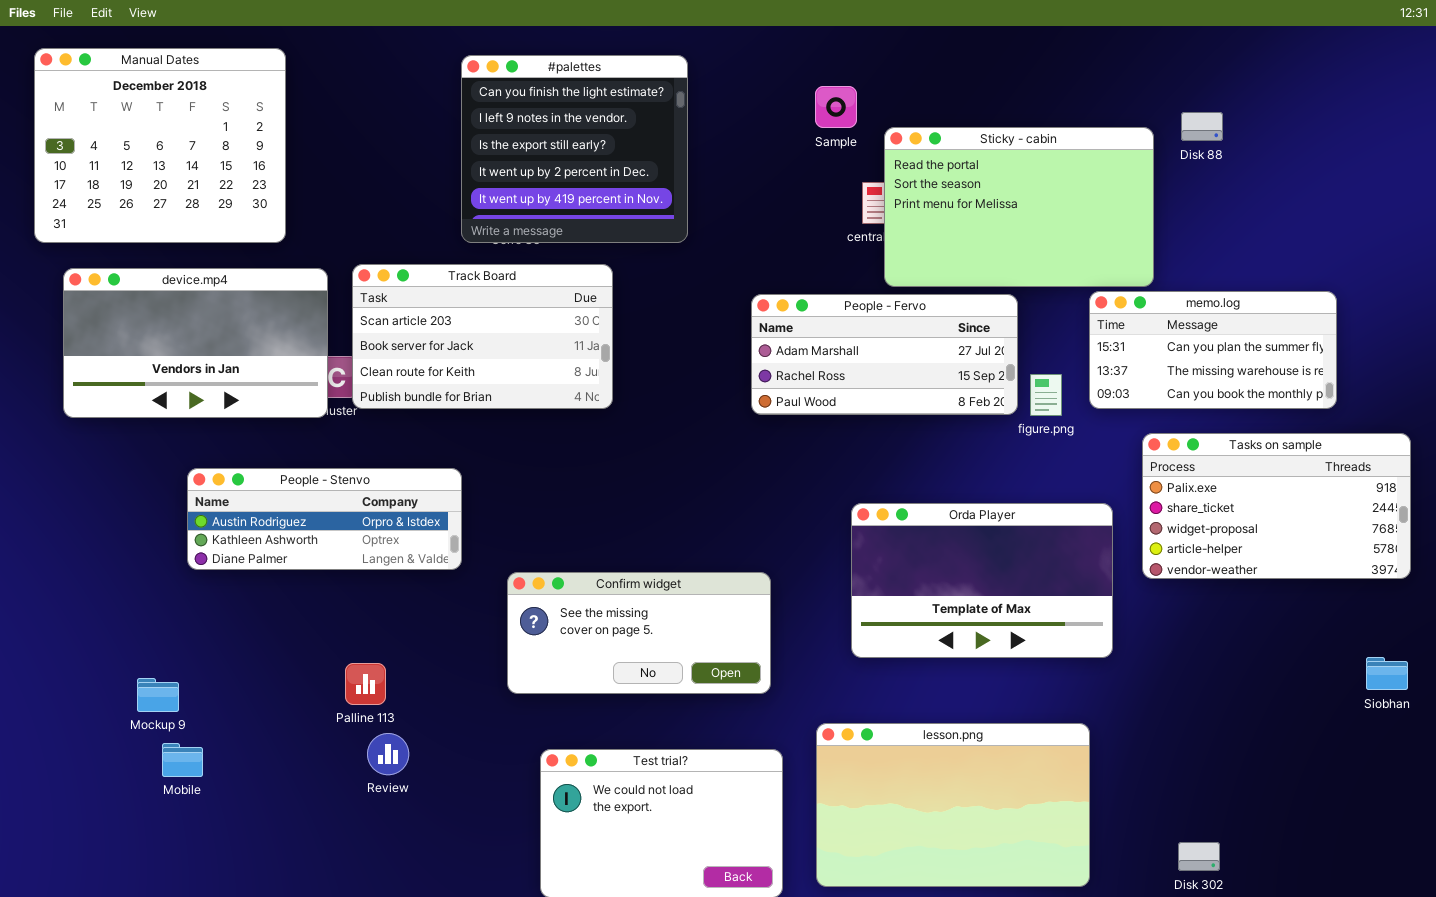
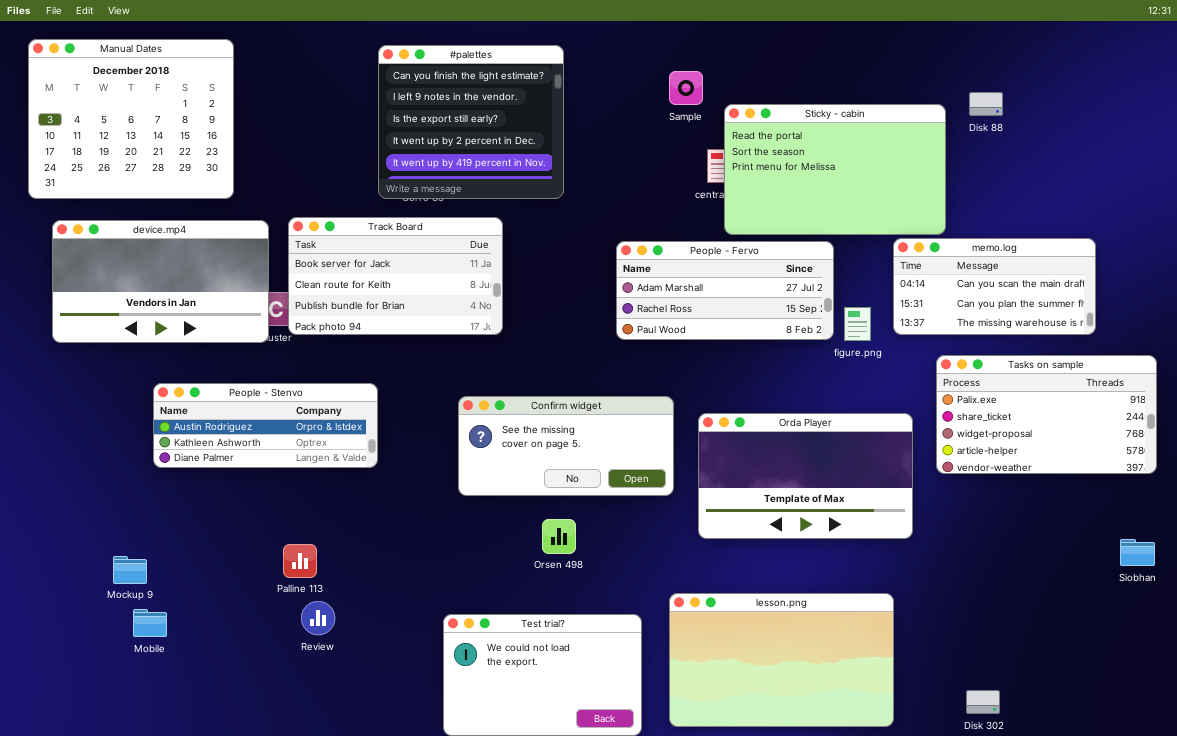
Track Board: [352,264,613,409] -> [288,217,503,335], scrolled down 1 row
memo.log: [1089,291,1337,409] -> [893,238,1096,335], scrolled up 1 row
Confirm widget: [507,572,771,694] -> [458,396,674,496], moved

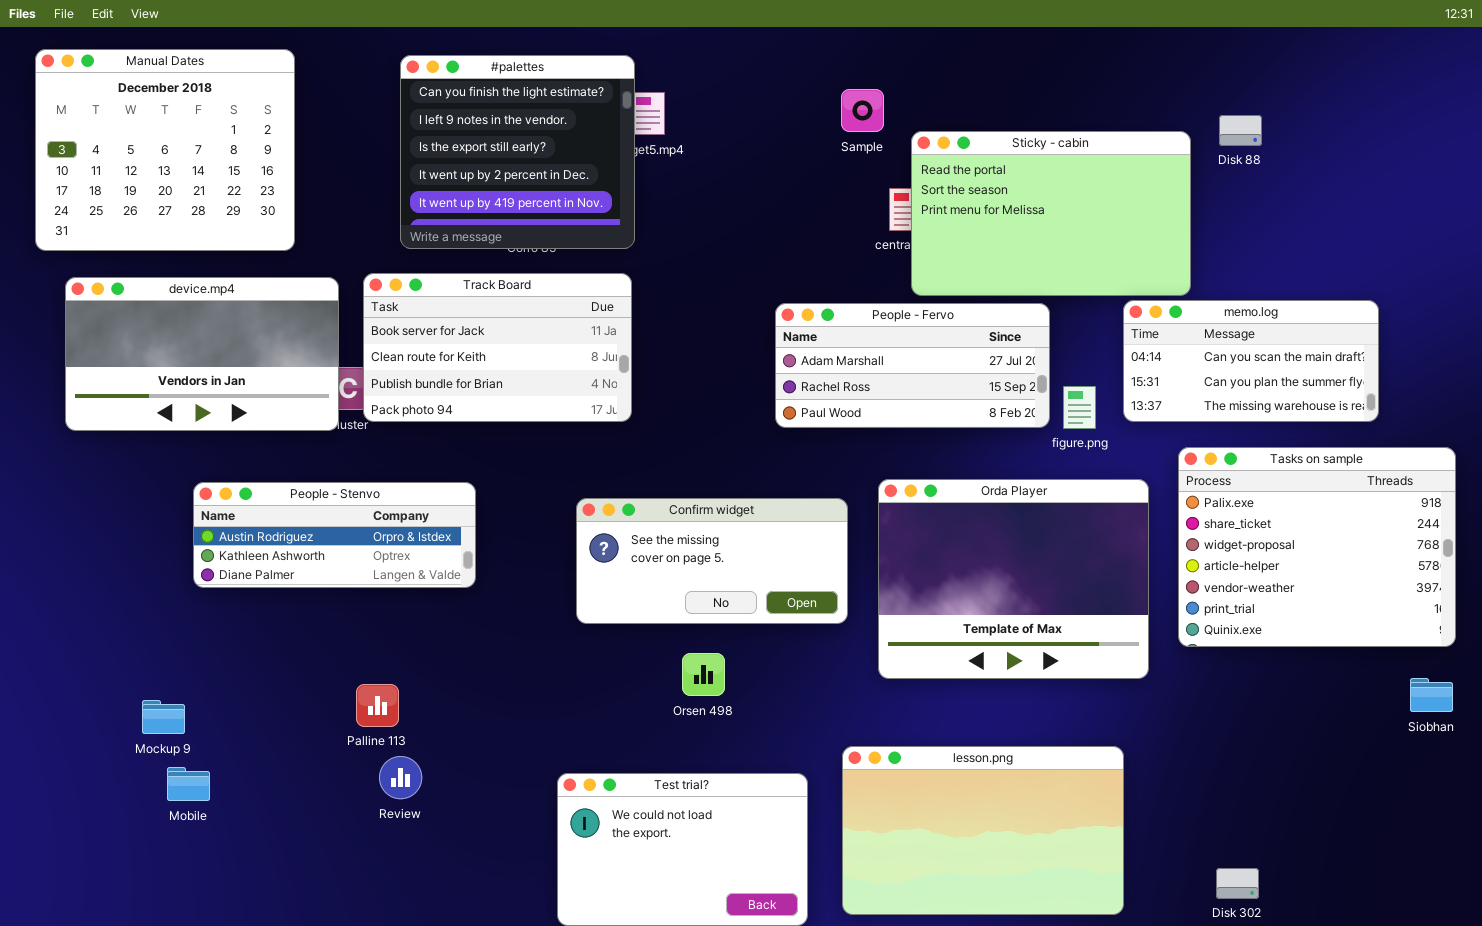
#palettes: [378,45,564,199] -> [400,55,635,249], moved
Tasks on sample: [936,355,1157,474] -> [1178,447,1456,647], resized
Orda Player: [698,413,913,539] -> [878,479,1149,679], resized

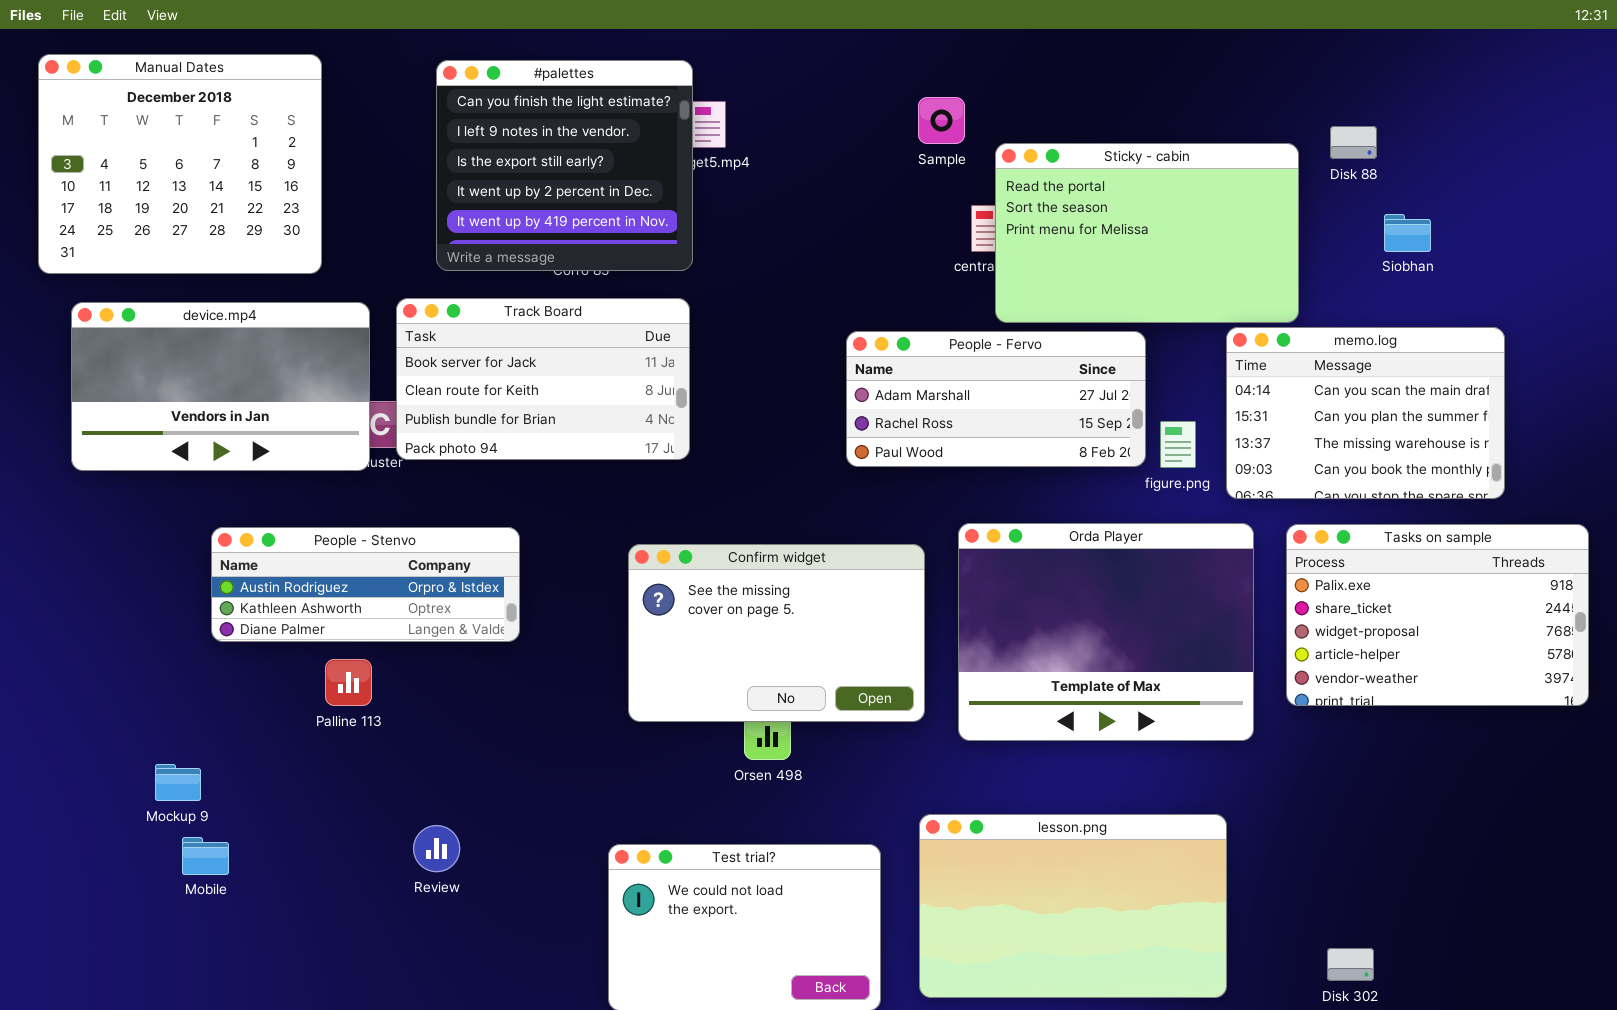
memo.log: [1123,300,1379,422] -> [1226,327,1505,499], resized
Tasks on sample: [1178,447,1456,647] -> [1286,524,1589,706], resized
Confirm widget: [576,498,848,624] -> [628,544,925,722], resized
Siobhan: [1410,678,1453,712] -> [1384,214,1431,252], moved
Palline 113: [356,684,399,727] -> [325,659,372,706], moved

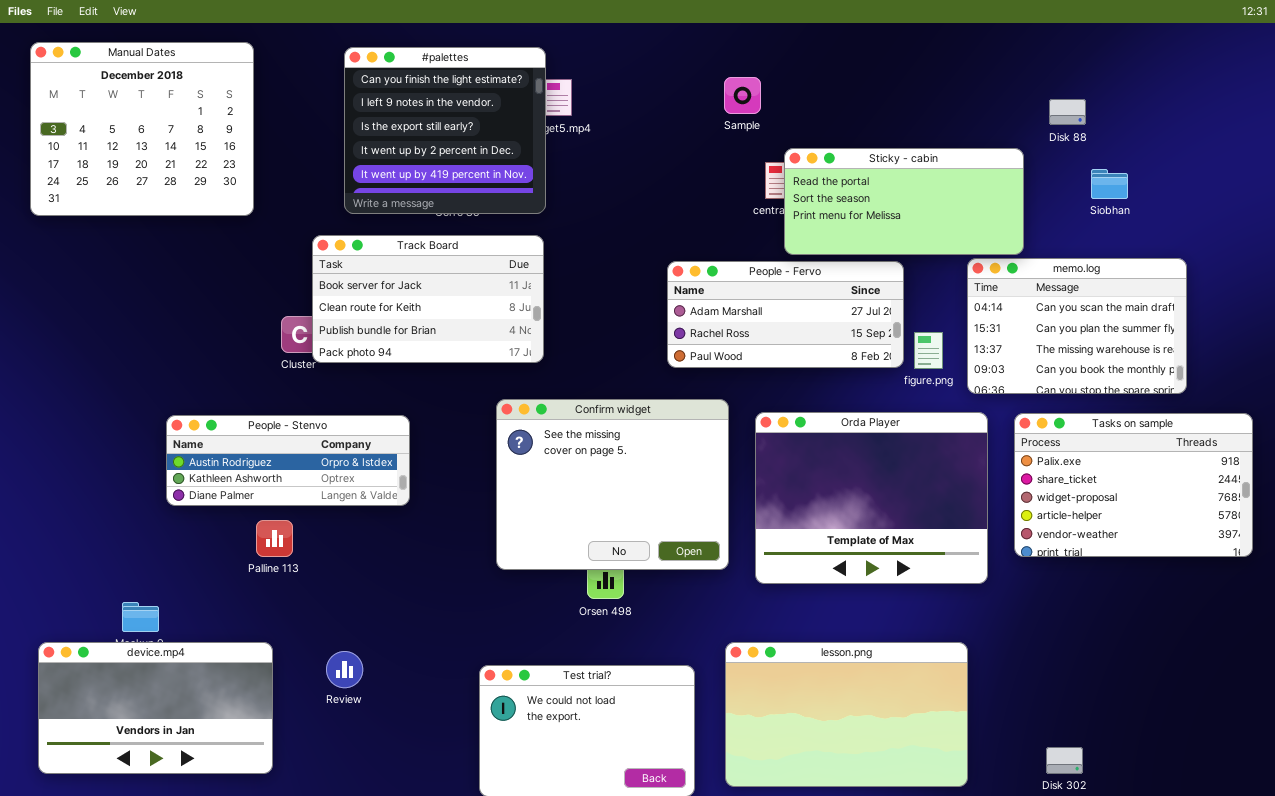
Sticky - cabin: [995,143,1299,323] -> [784,148,1024,255], resized
device.mp4: [71,302,370,471] -> [38,642,273,774], moved
Confirm widget: [628,544,925,722] -> [496,399,729,570], resized

